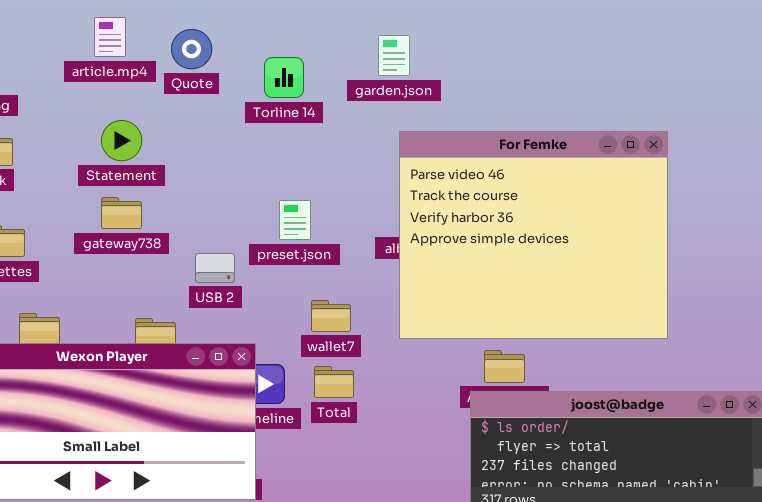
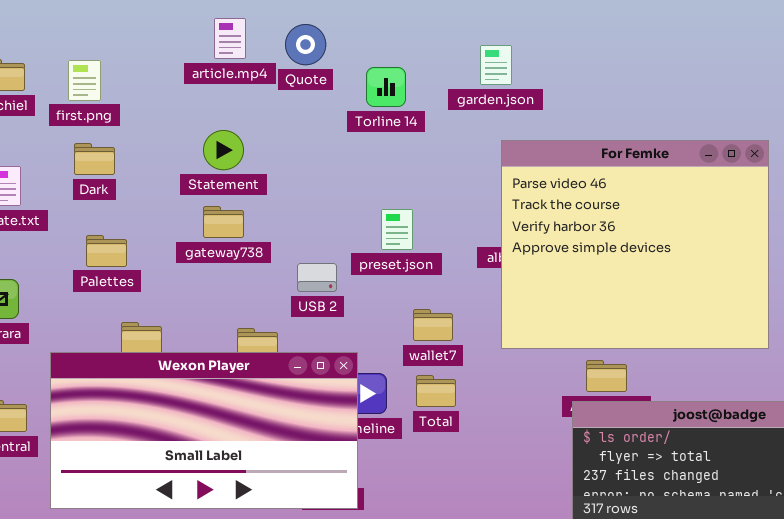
article.mp4: [94,17,126,57] -> [214,18,246,59], moved
Quote: [171,29,212,69] -> [285,24,326,65], moved

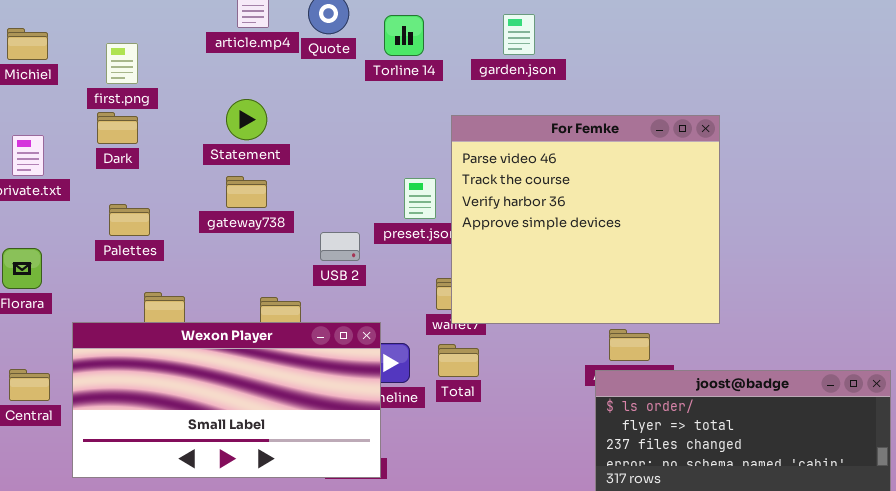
first.png: [68,60,101,101] -> [106,43,138,84], moved
Torline 14: [366,67,406,107] -> [384,15,424,56], moved
For Femke: [501,140,769,349] -> [451,115,720,324], moved

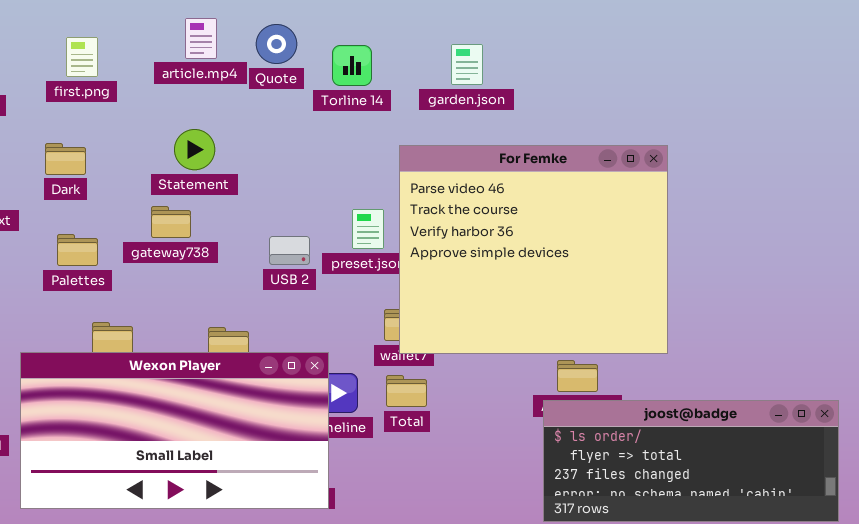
first.png: [106,43,138,84] -> [66,37,98,77], moved
gateway738: [226,176,267,208] -> [151,206,191,238], moved
USB 2: [320,232,360,261] -> [269,236,310,265], moved

